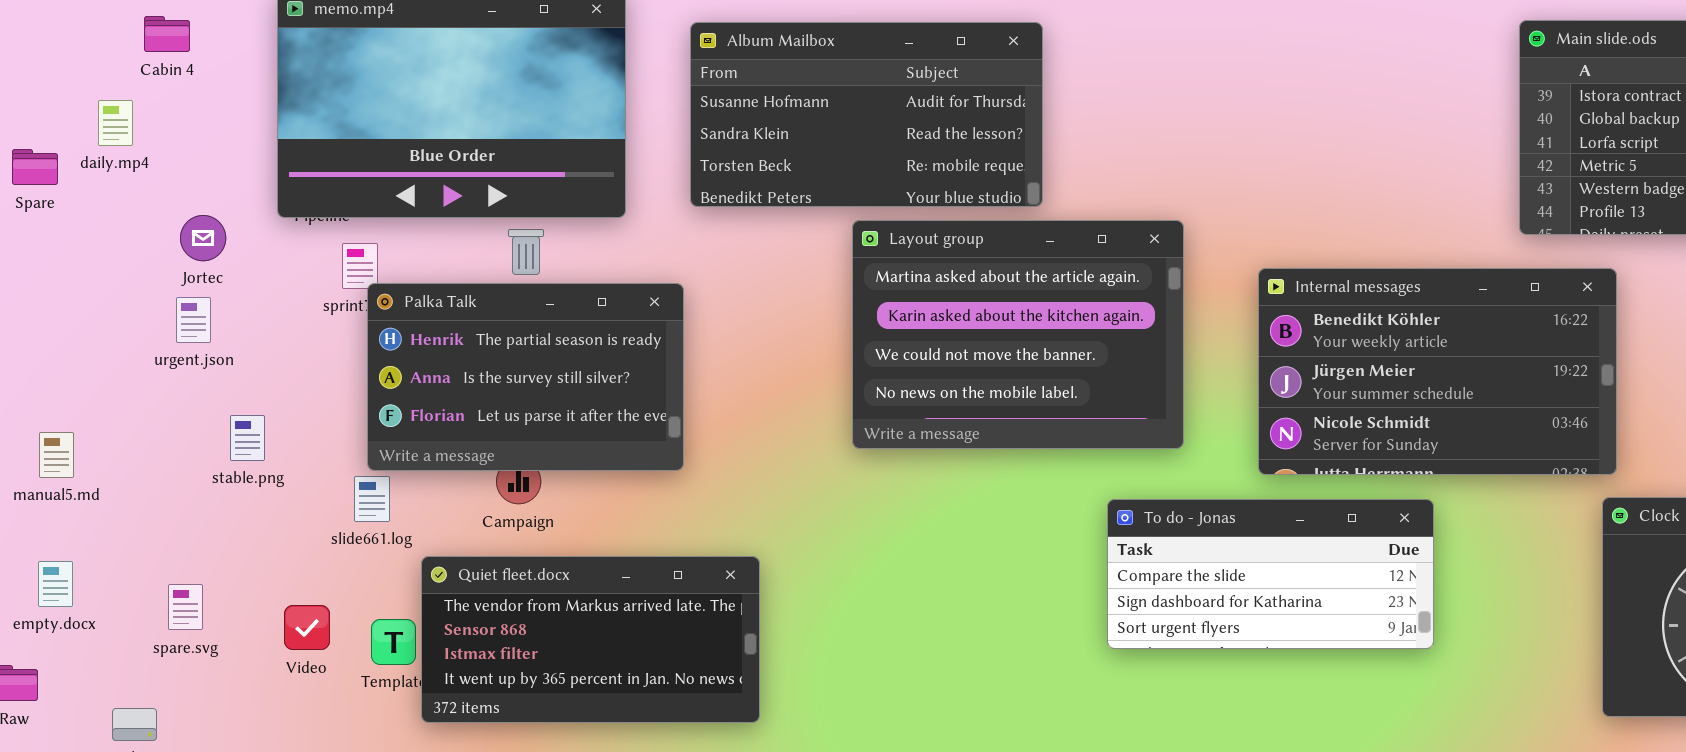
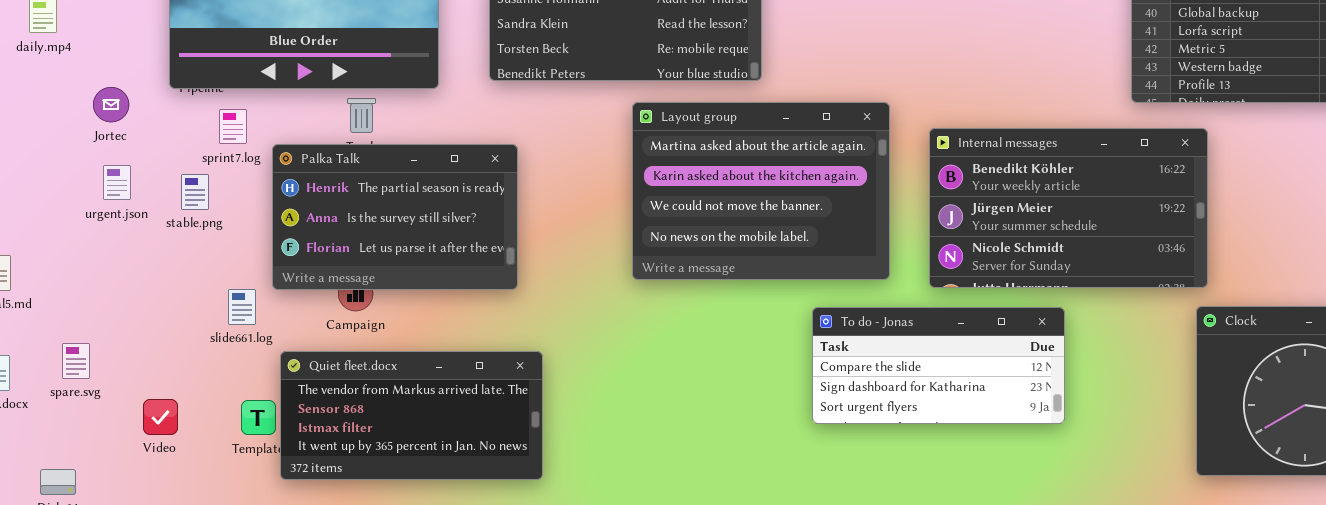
Layout group: [852,220,1184,449] -> [632,102,890,280], moved
Palka Talk: [367,283,684,471] -> [272,144,518,290], moved
urgent.json: [176,297,211,343] -> [103,165,131,200], moved
stable.png: [230,415,265,461] -> [181,174,209,210], moved
spare.svg: [168,584,203,630] -> [62,343,90,379], moved
Video: [284,605,330,650] -> [143,399,178,435], moved

